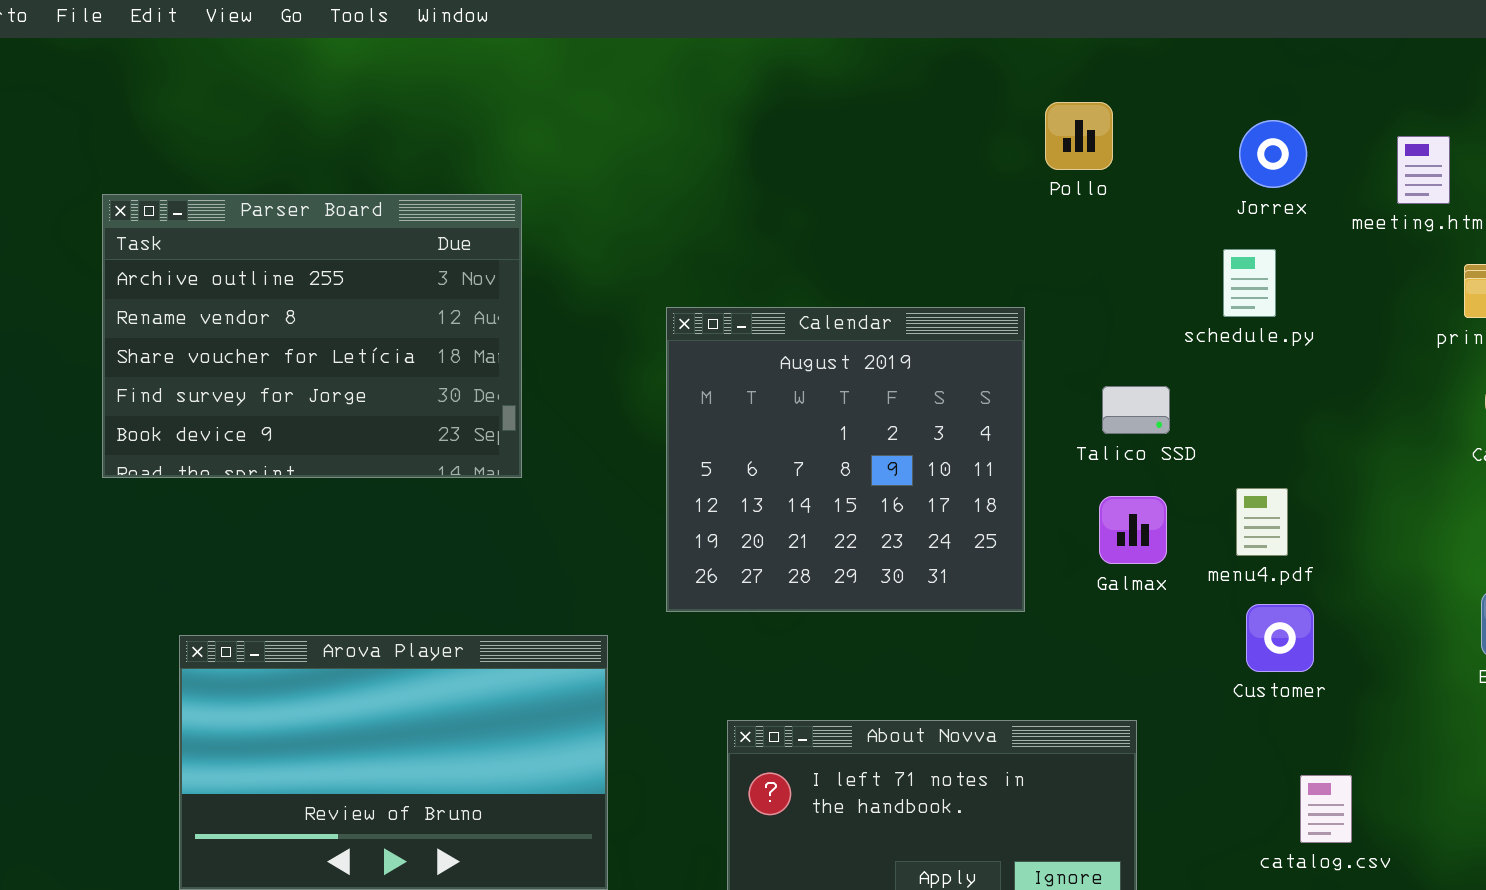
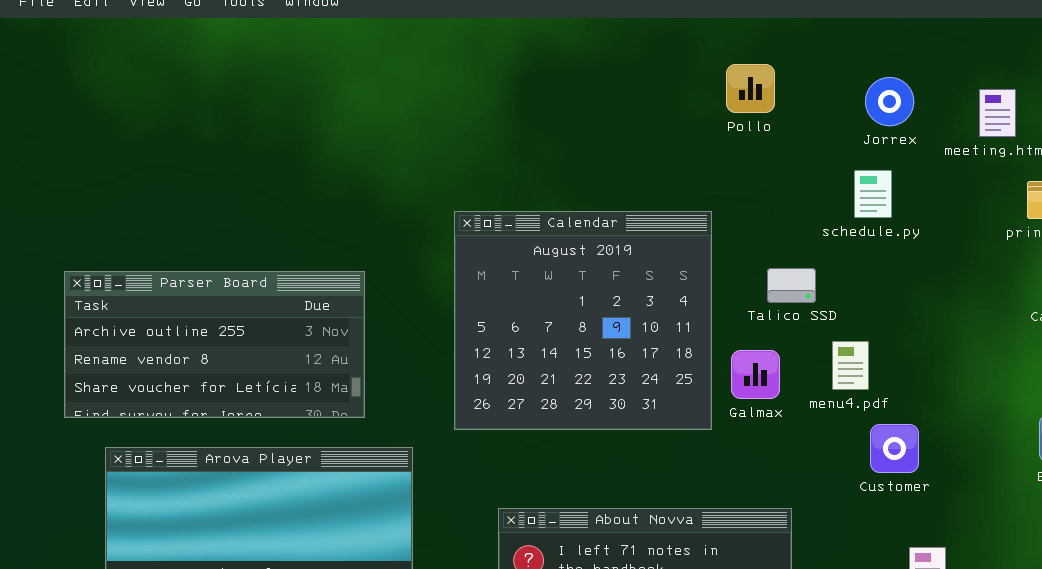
Parser Board: [102,194,522,478] -> [64,271,365,418], moved, resized
menu4.pdf: [1236,488,1288,556] -> [832,341,869,390], moved
Galmax: [1099,496,1167,564] -> [731,350,780,399], moved

